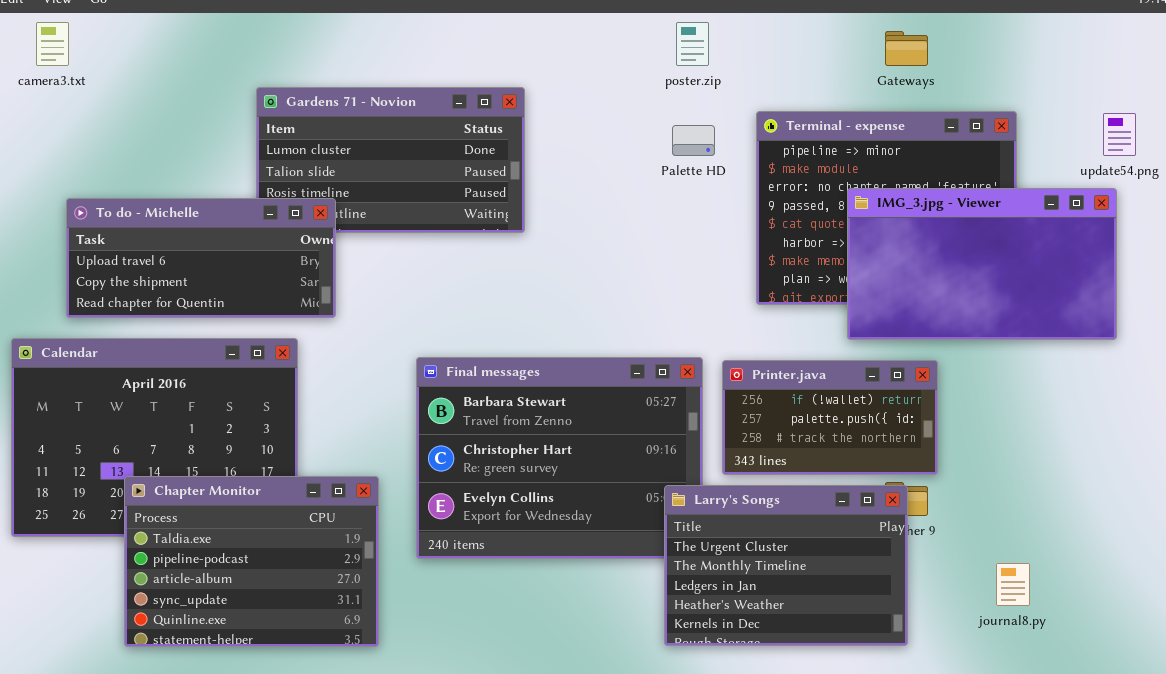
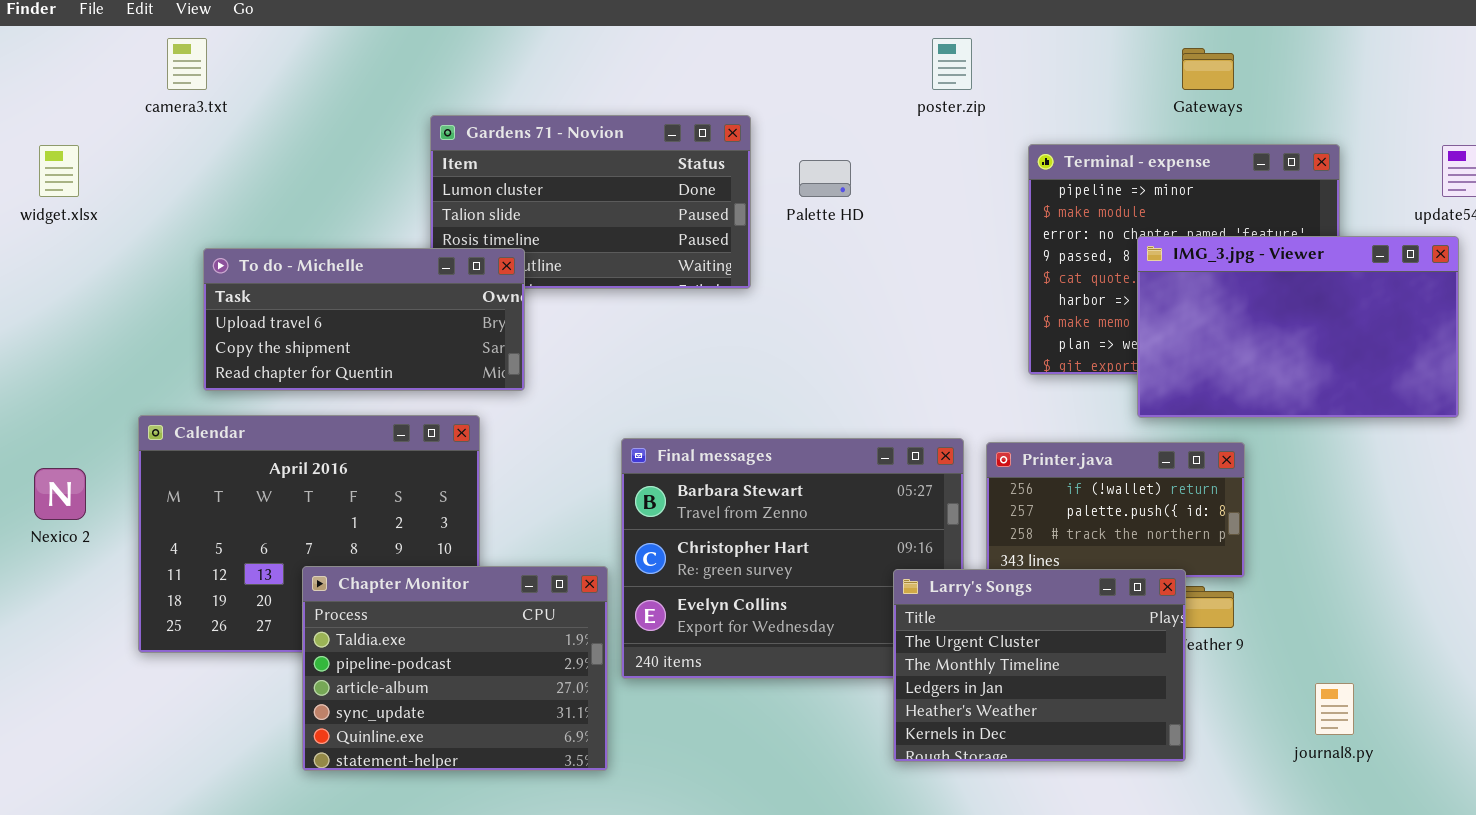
Palette HD: [672,125,715,156] -> [799,160,851,197], moved
Chapter Monitor: [124,476,379,647] -> [302,566,608,771], moved
Larry's Songs: [664,485,908,646] -> [893,569,1186,762], moved

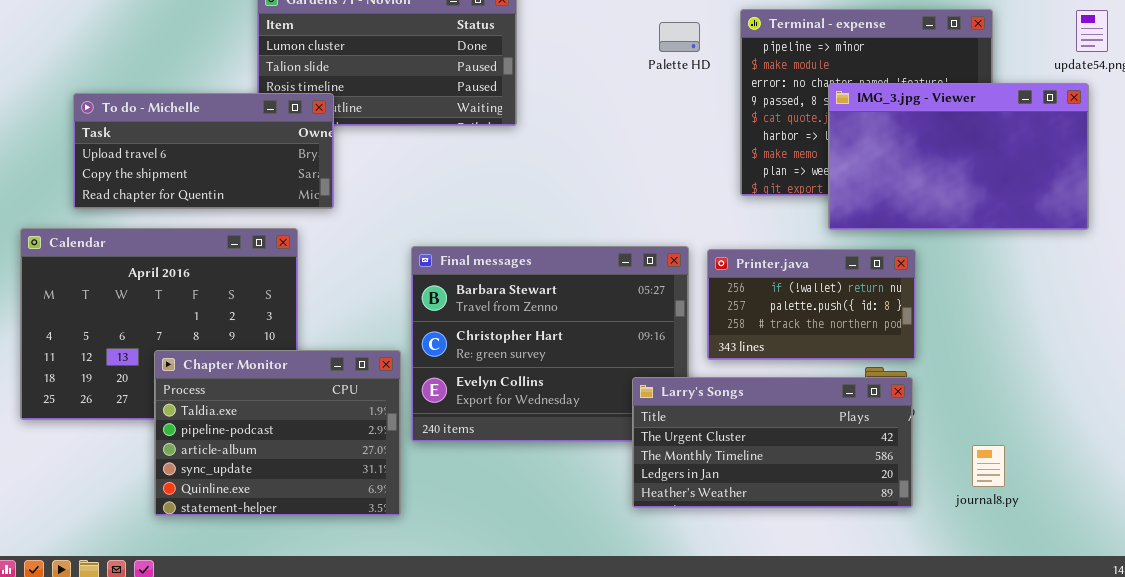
Palette HD: [799,160,851,197] -> [659,22,700,52], moved
Larry's Songs: [893,569,1186,762] -> [632,377,913,508], resized

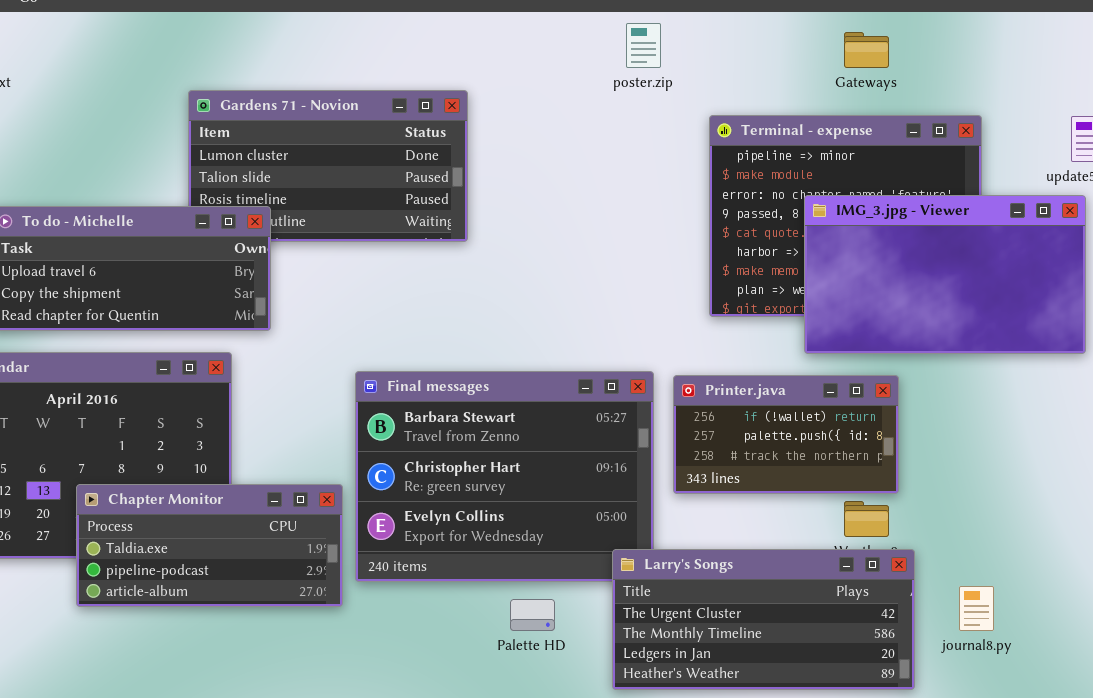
Palette HD: [659,22,700,52] -> [510,599,555,631], moved
Chapter Monitor: [154,350,401,516] -> [76,484,343,607], resized
Larry's Songs: [632,377,913,508] -> [612,549,915,690], moved

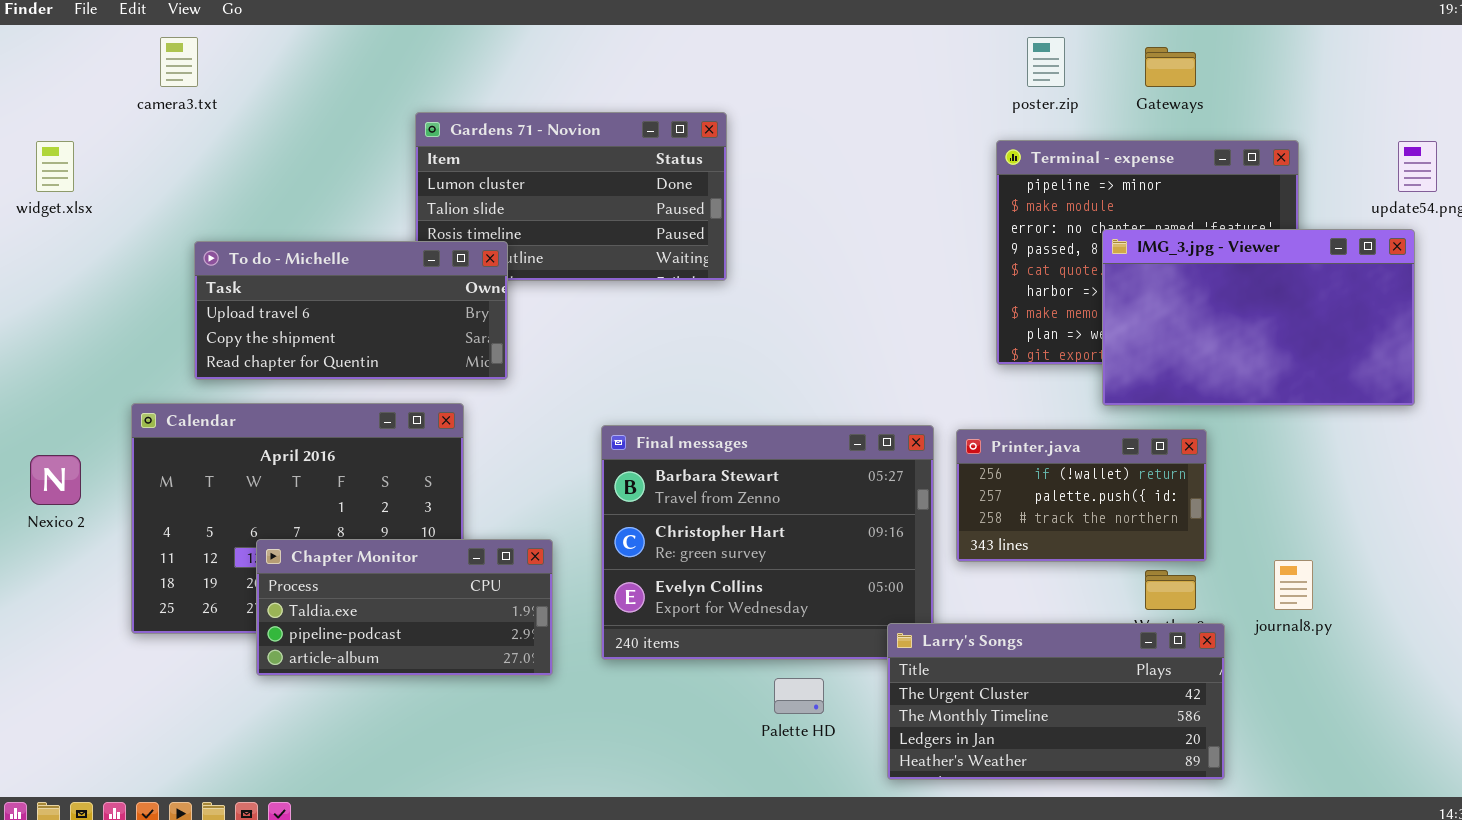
poster.zip: [626,23,661,68] -> [1027,37,1065,87], moved
Chapter Monitor: [76,484,343,607] -> [256,539,553,676], moved
journal8.py: [959,586,994,631] -> [1274,560,1313,610], moved

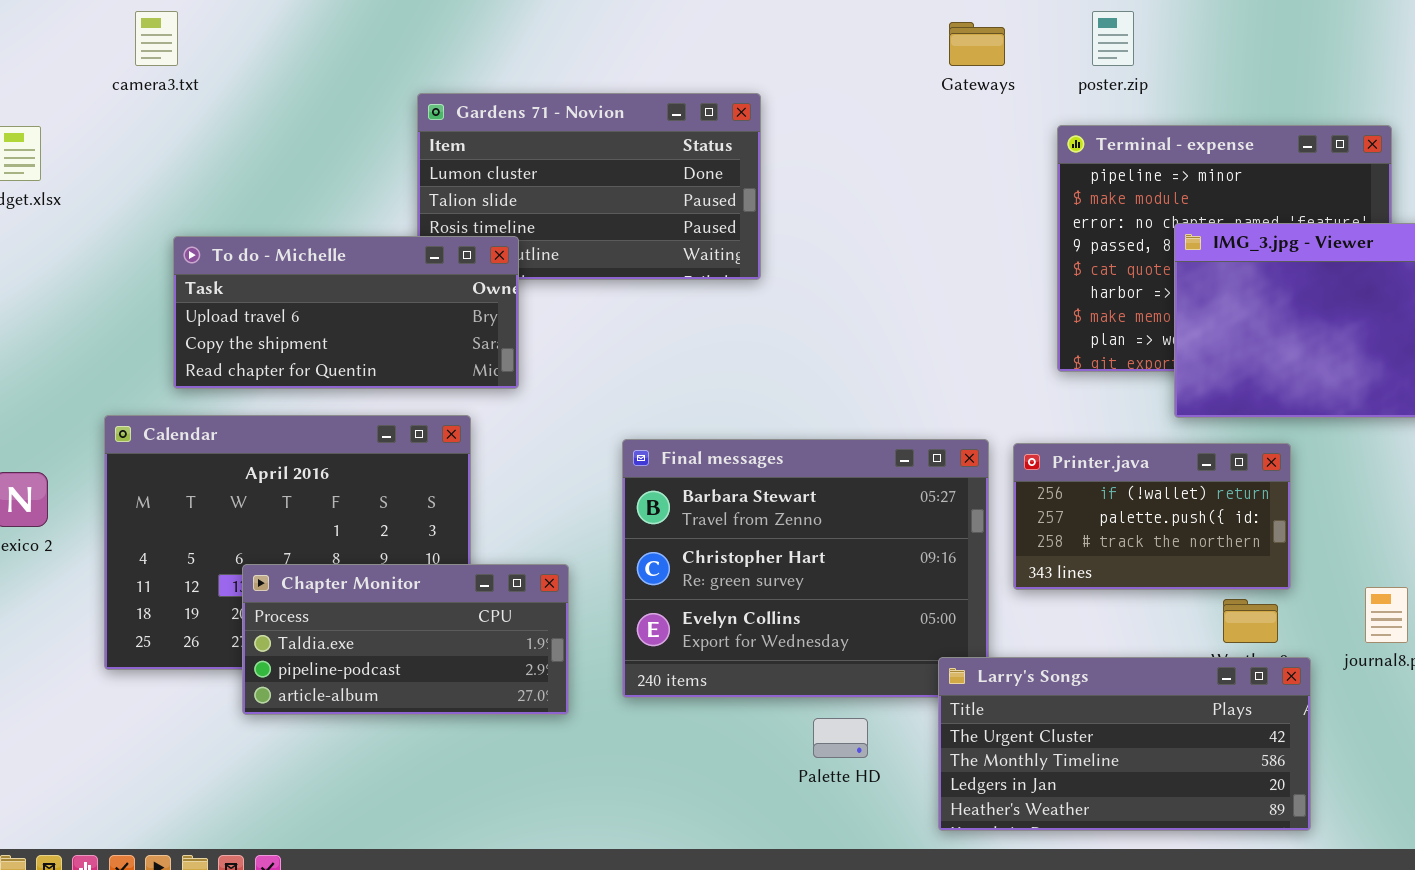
Gateways: [1145,47,1196,87] -> [949,22,1005,66], moved

